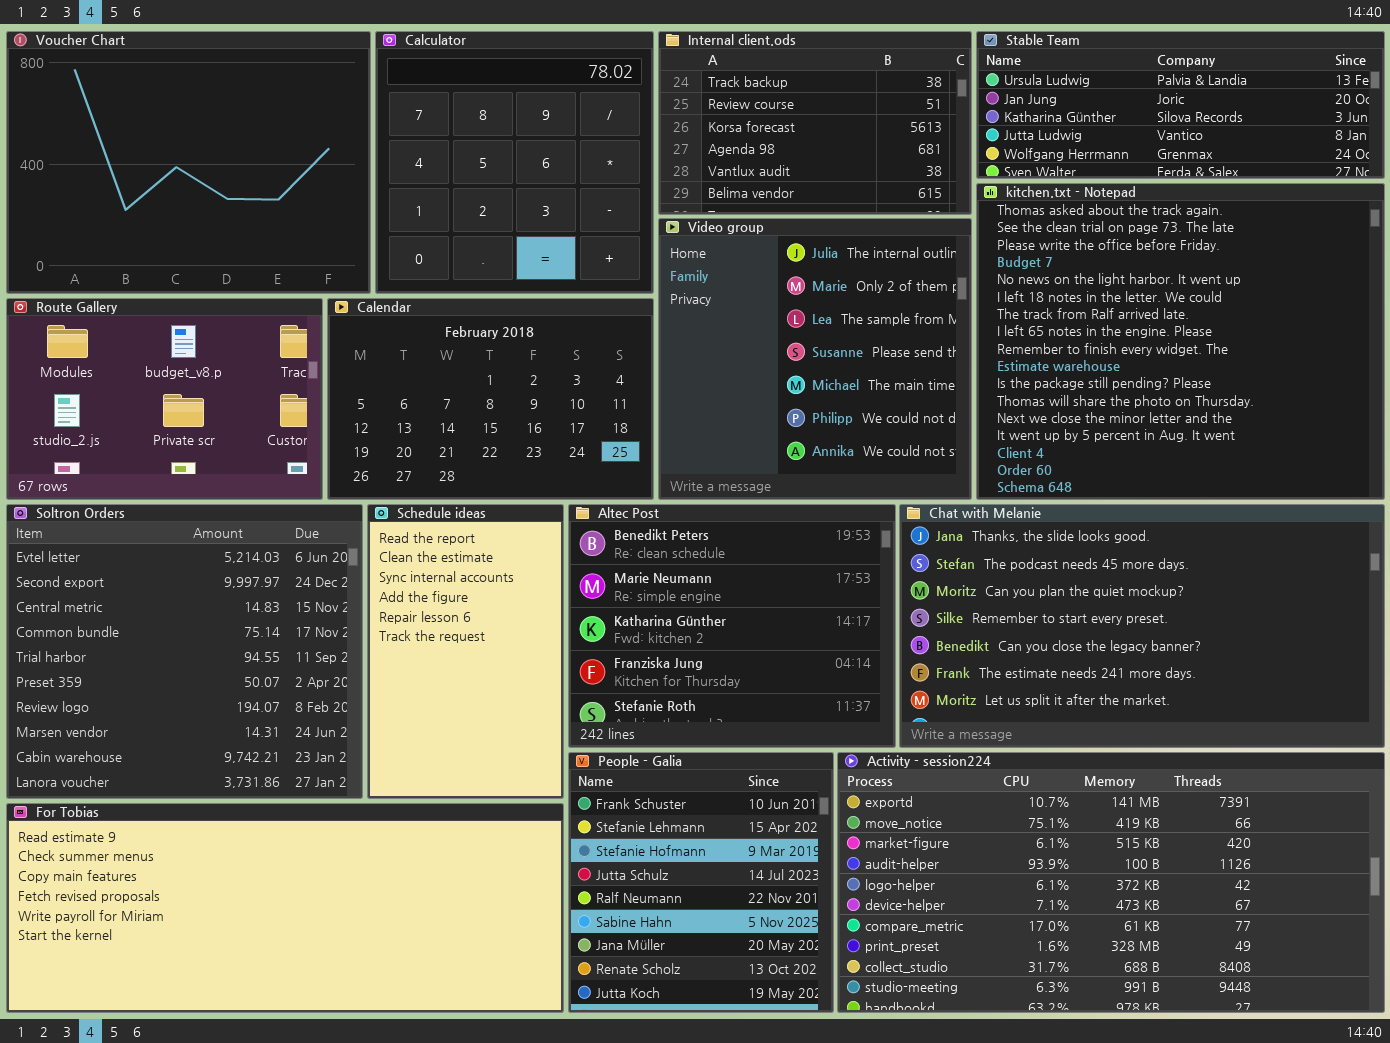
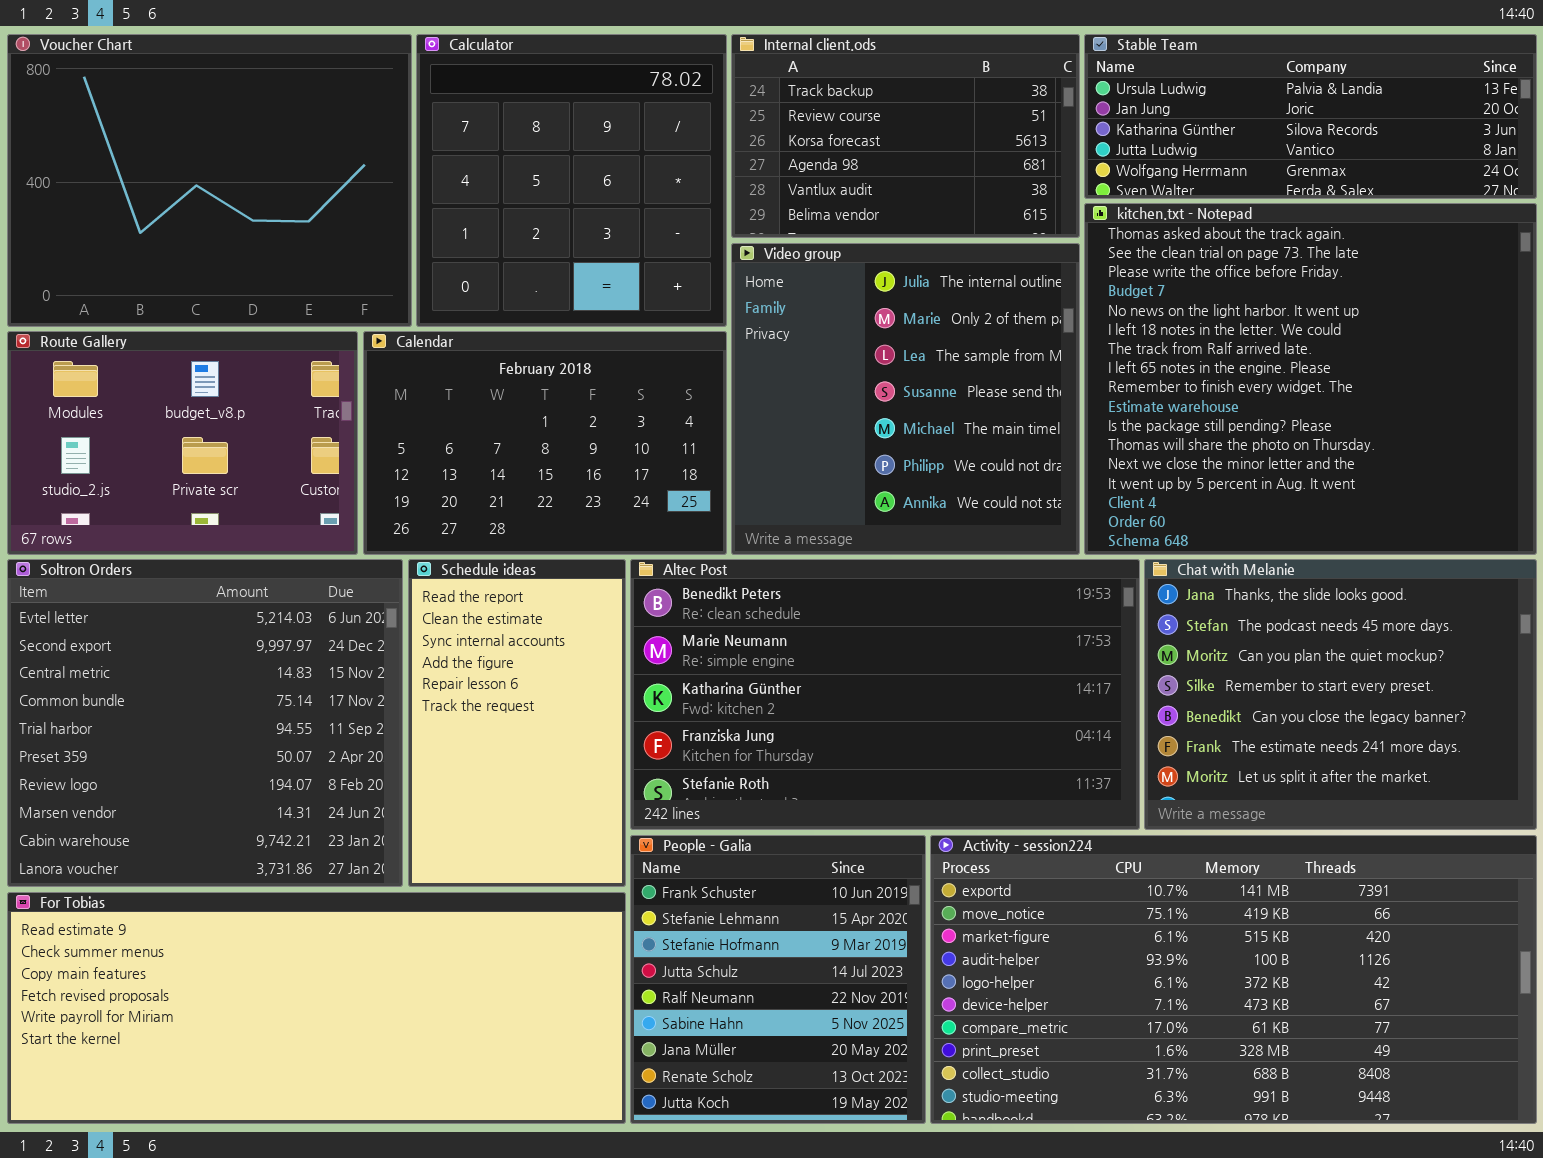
Altec Post: [568,504,896,748] -> [630,559,1140,830], resized
Chat with Melanie: [899,504,1385,748] -> [1144,559,1537,830], resized

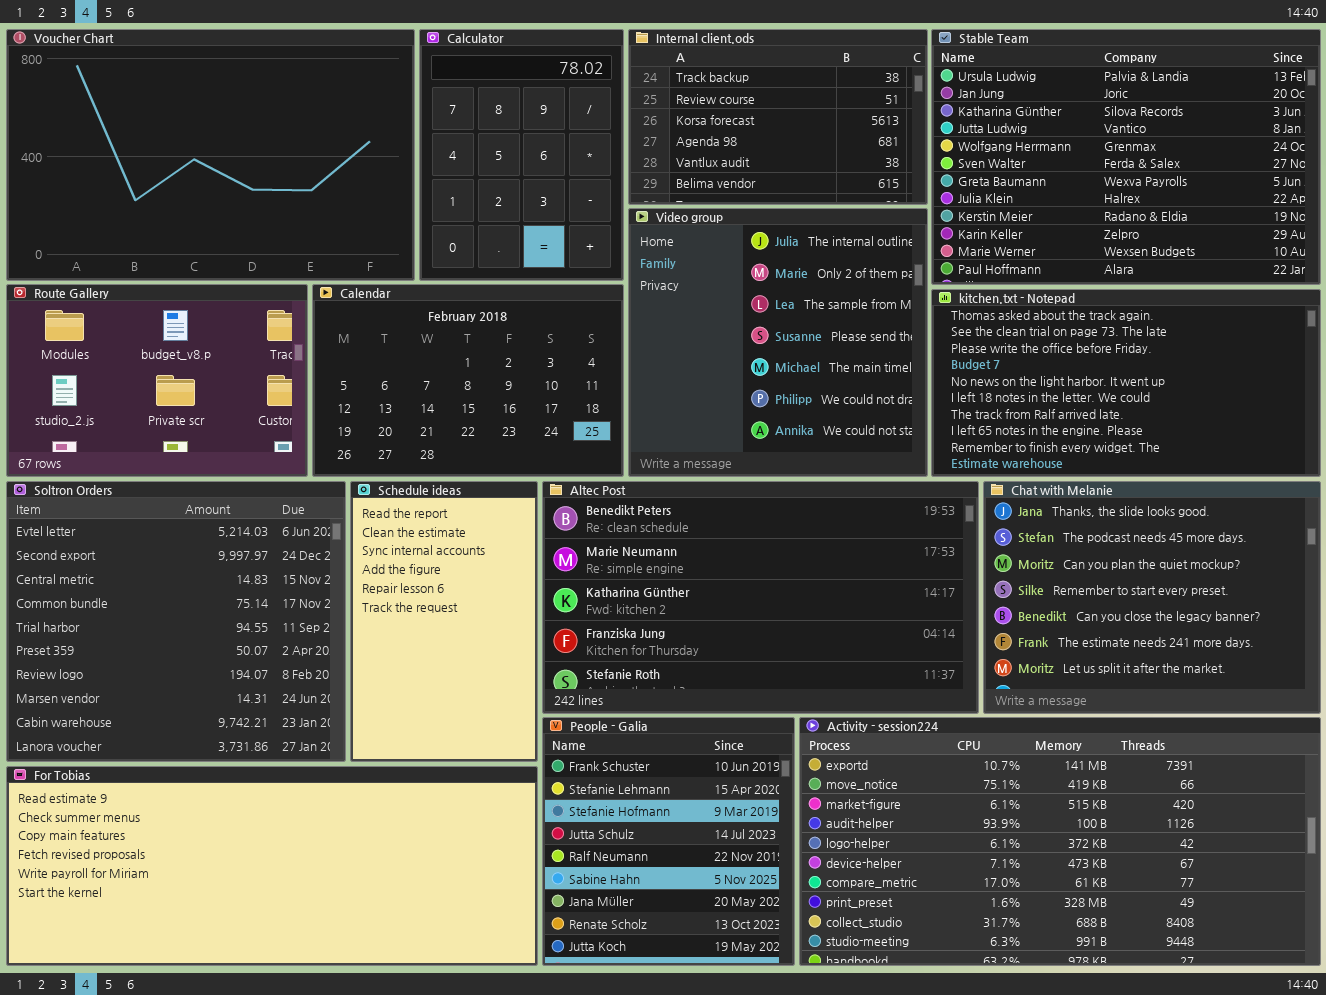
Voucher Chart: [7,34,412,327] -> [6,29,415,281], resized
Calculator: [416,34,727,327] -> [419,29,624,281], resized
Stable Team: [1084,34,1537,199] -> [931,29,1321,285], resized
kitchen.txt - Notepad: [1084,203,1537,555] -> [931,289,1321,477], resized

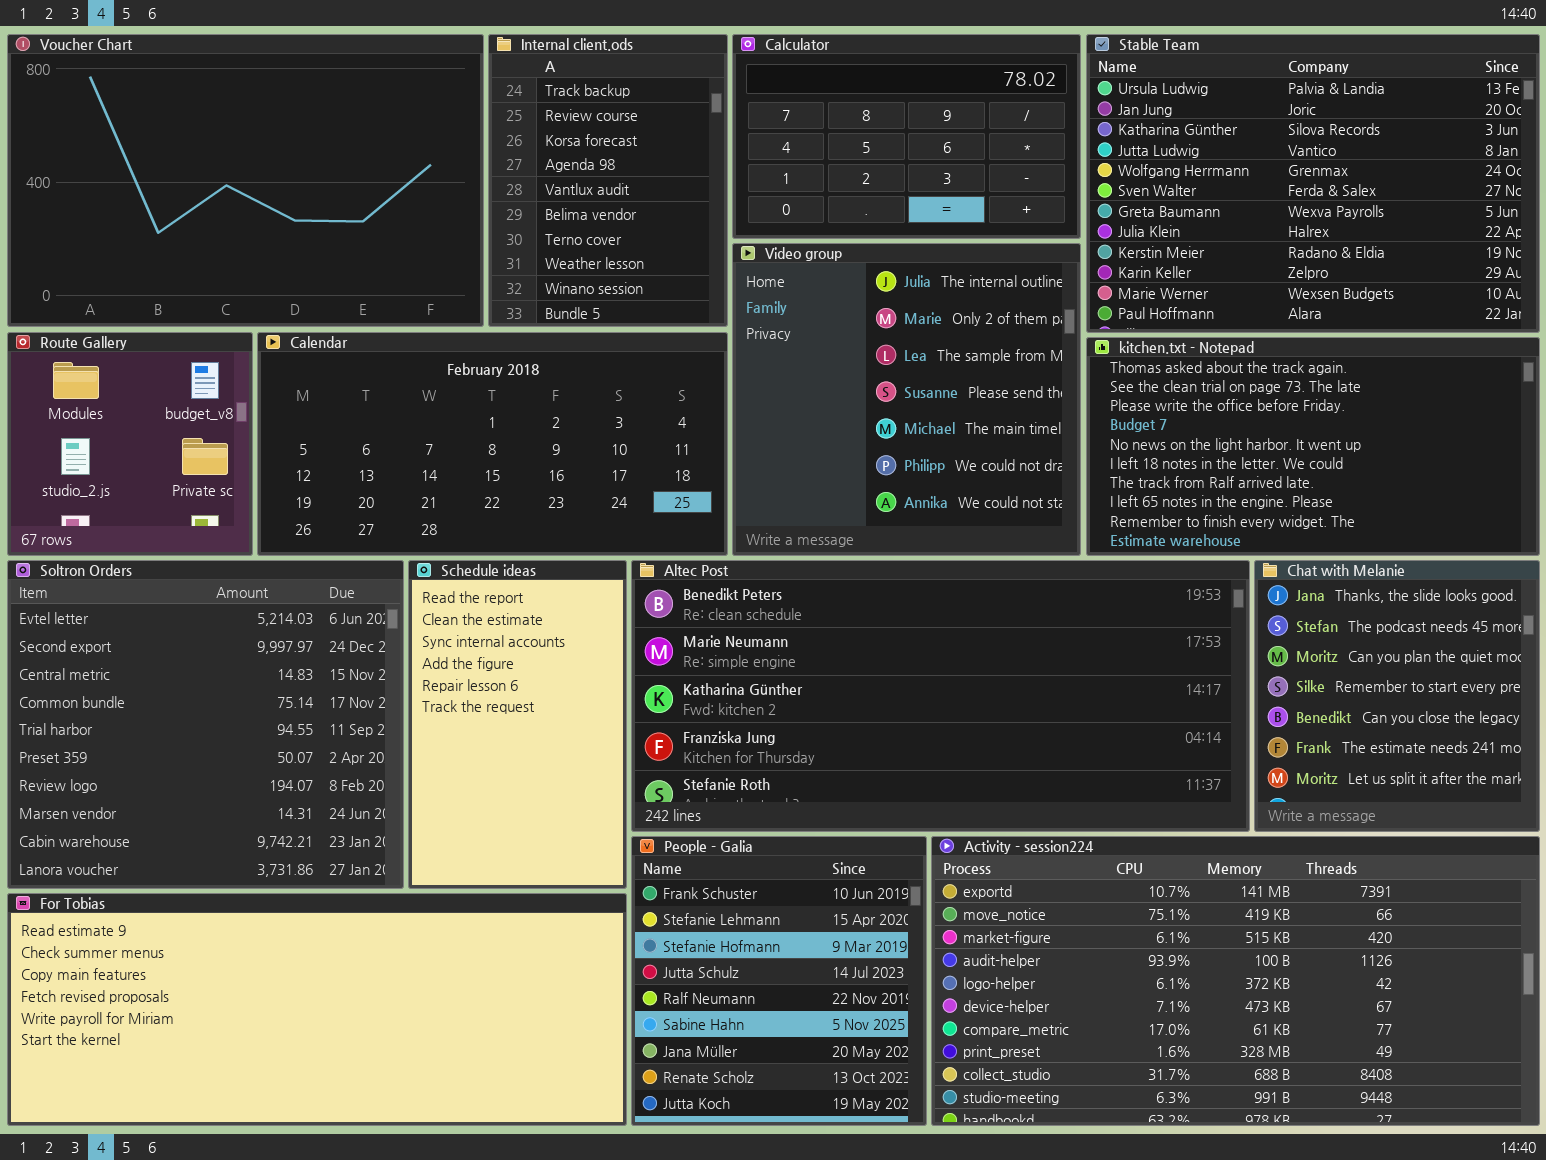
Calculator: [419,29,624,281] -> [732,34,1081,239], moved, resized
Internal client.ods: [628,29,928,205] -> [488,34,728,327], moved, resized
Route Gallery: [6,284,308,477] -> [7,332,253,556], resized
Calendar: [312,284,624,477] -> [257,332,728,556], resized
Altec Post: [542,481,979,714] -> [631,560,1250,832], resized
Chat with Melanie: [983,481,1321,714] -> [1254,560,1540,832], resized

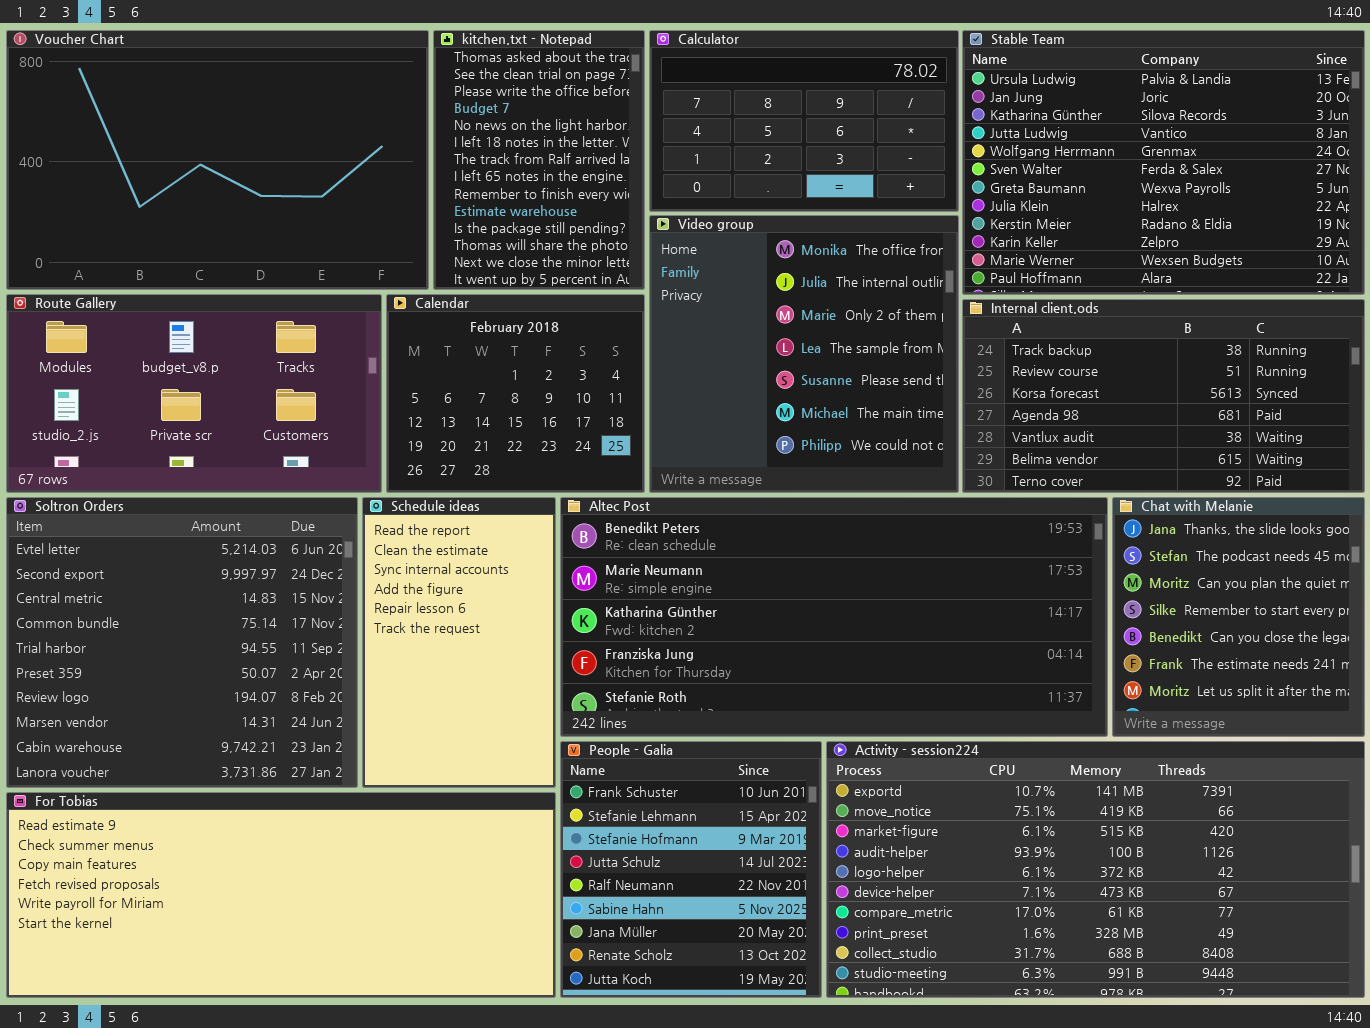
Internal client.ods: [488,34,728,327] -> [962,299,1365,493], moved, resized
Video group: [732,243,1081,556] -> [649,215,959,493], scrolled up 1 row
Route Gallery: [7,332,253,556] -> [6,294,382,493], resized
Calendar: [257,332,728,556] -> [386,294,645,493], resized
kitchen.txt - Notepad: [1086,337,1540,556] -> [433,30,645,290], moved, resized

